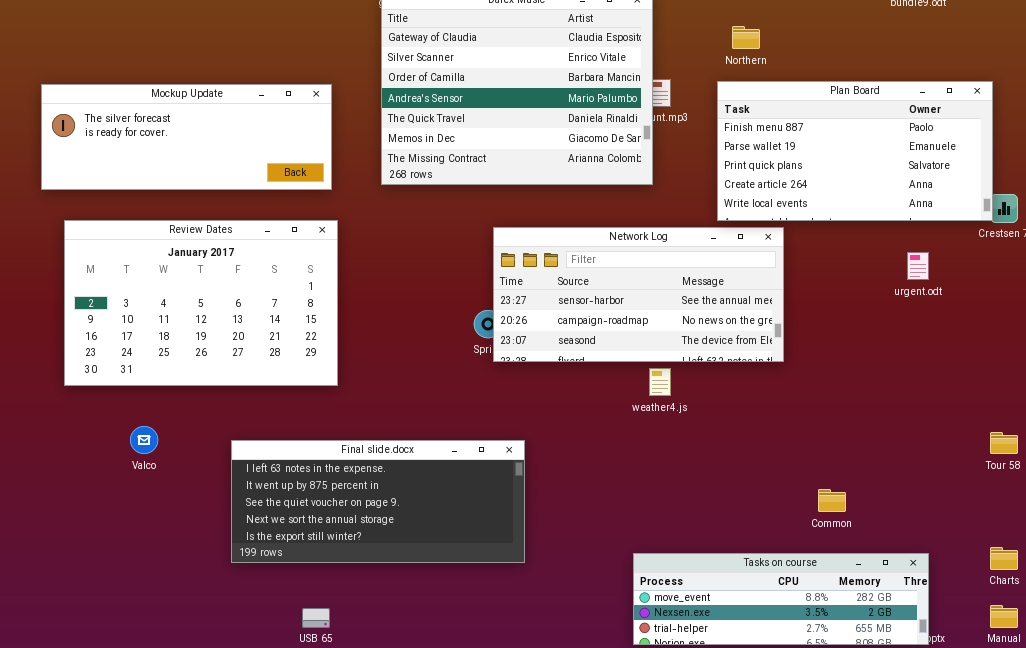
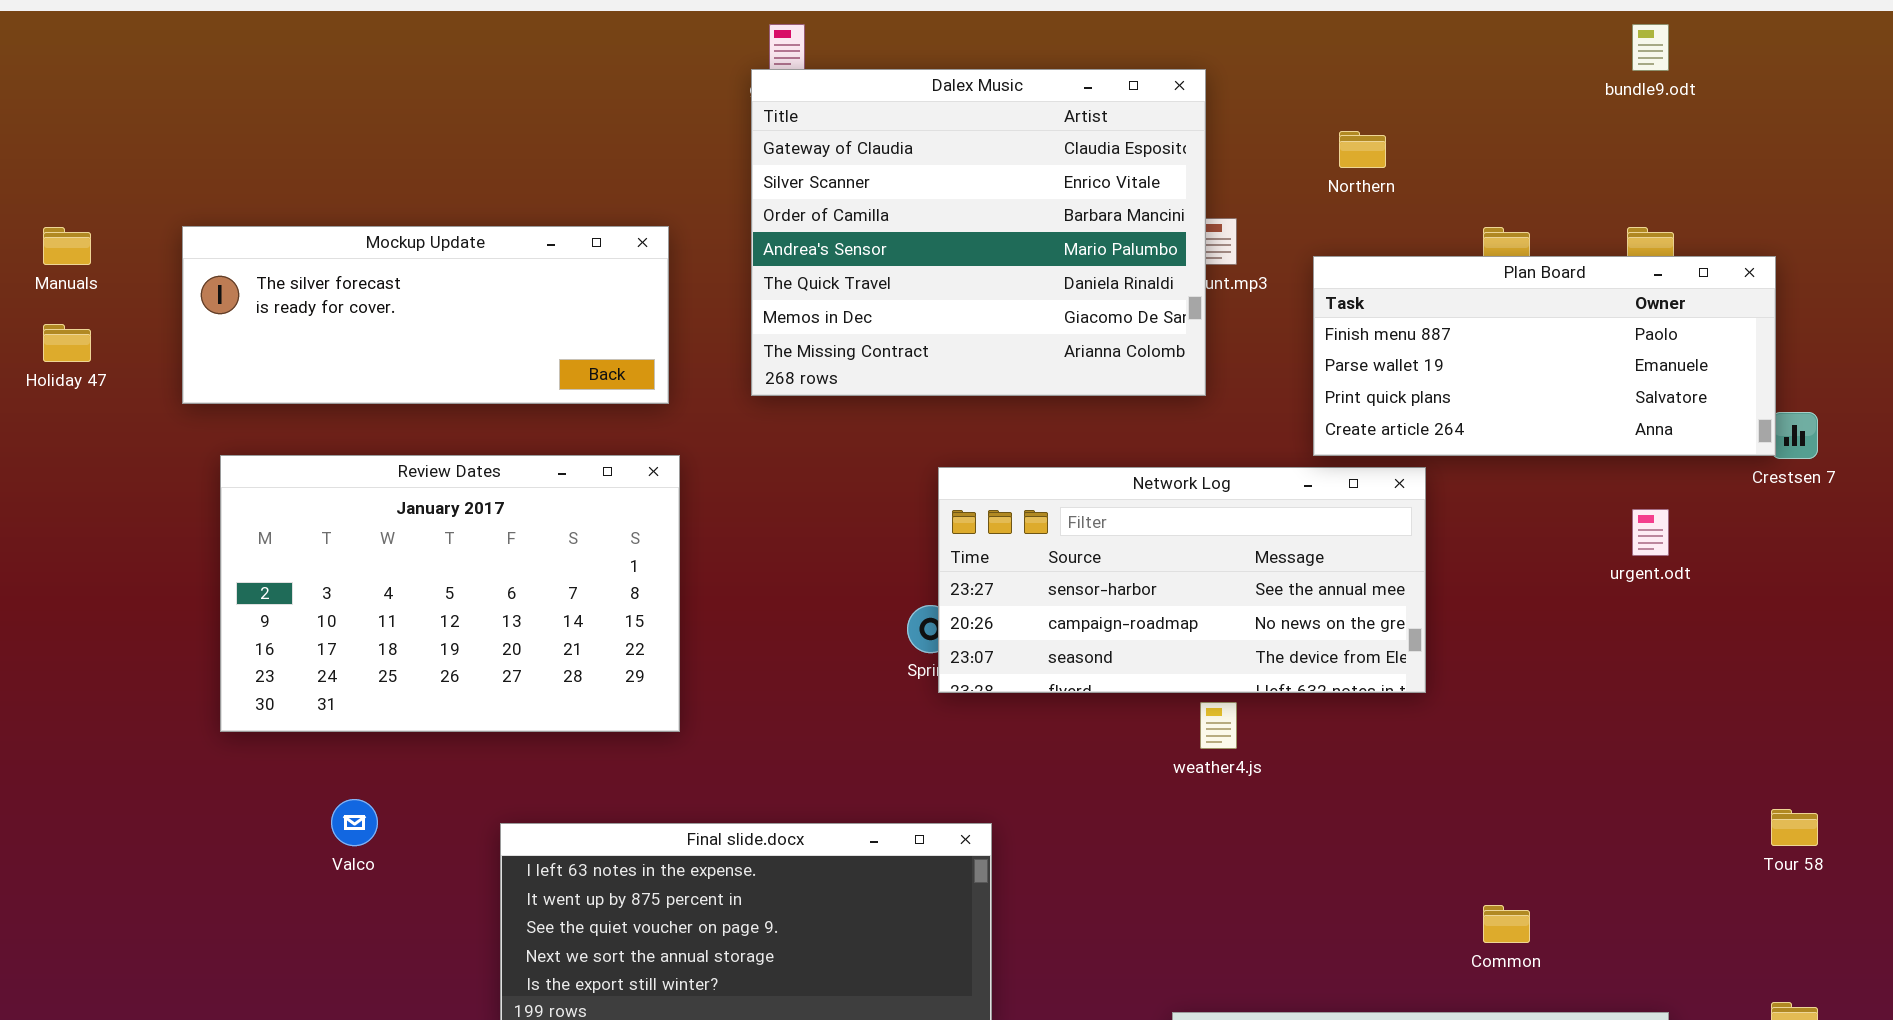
Plan Board: [717,81,993,221] -> [1313,256,1776,456], resized

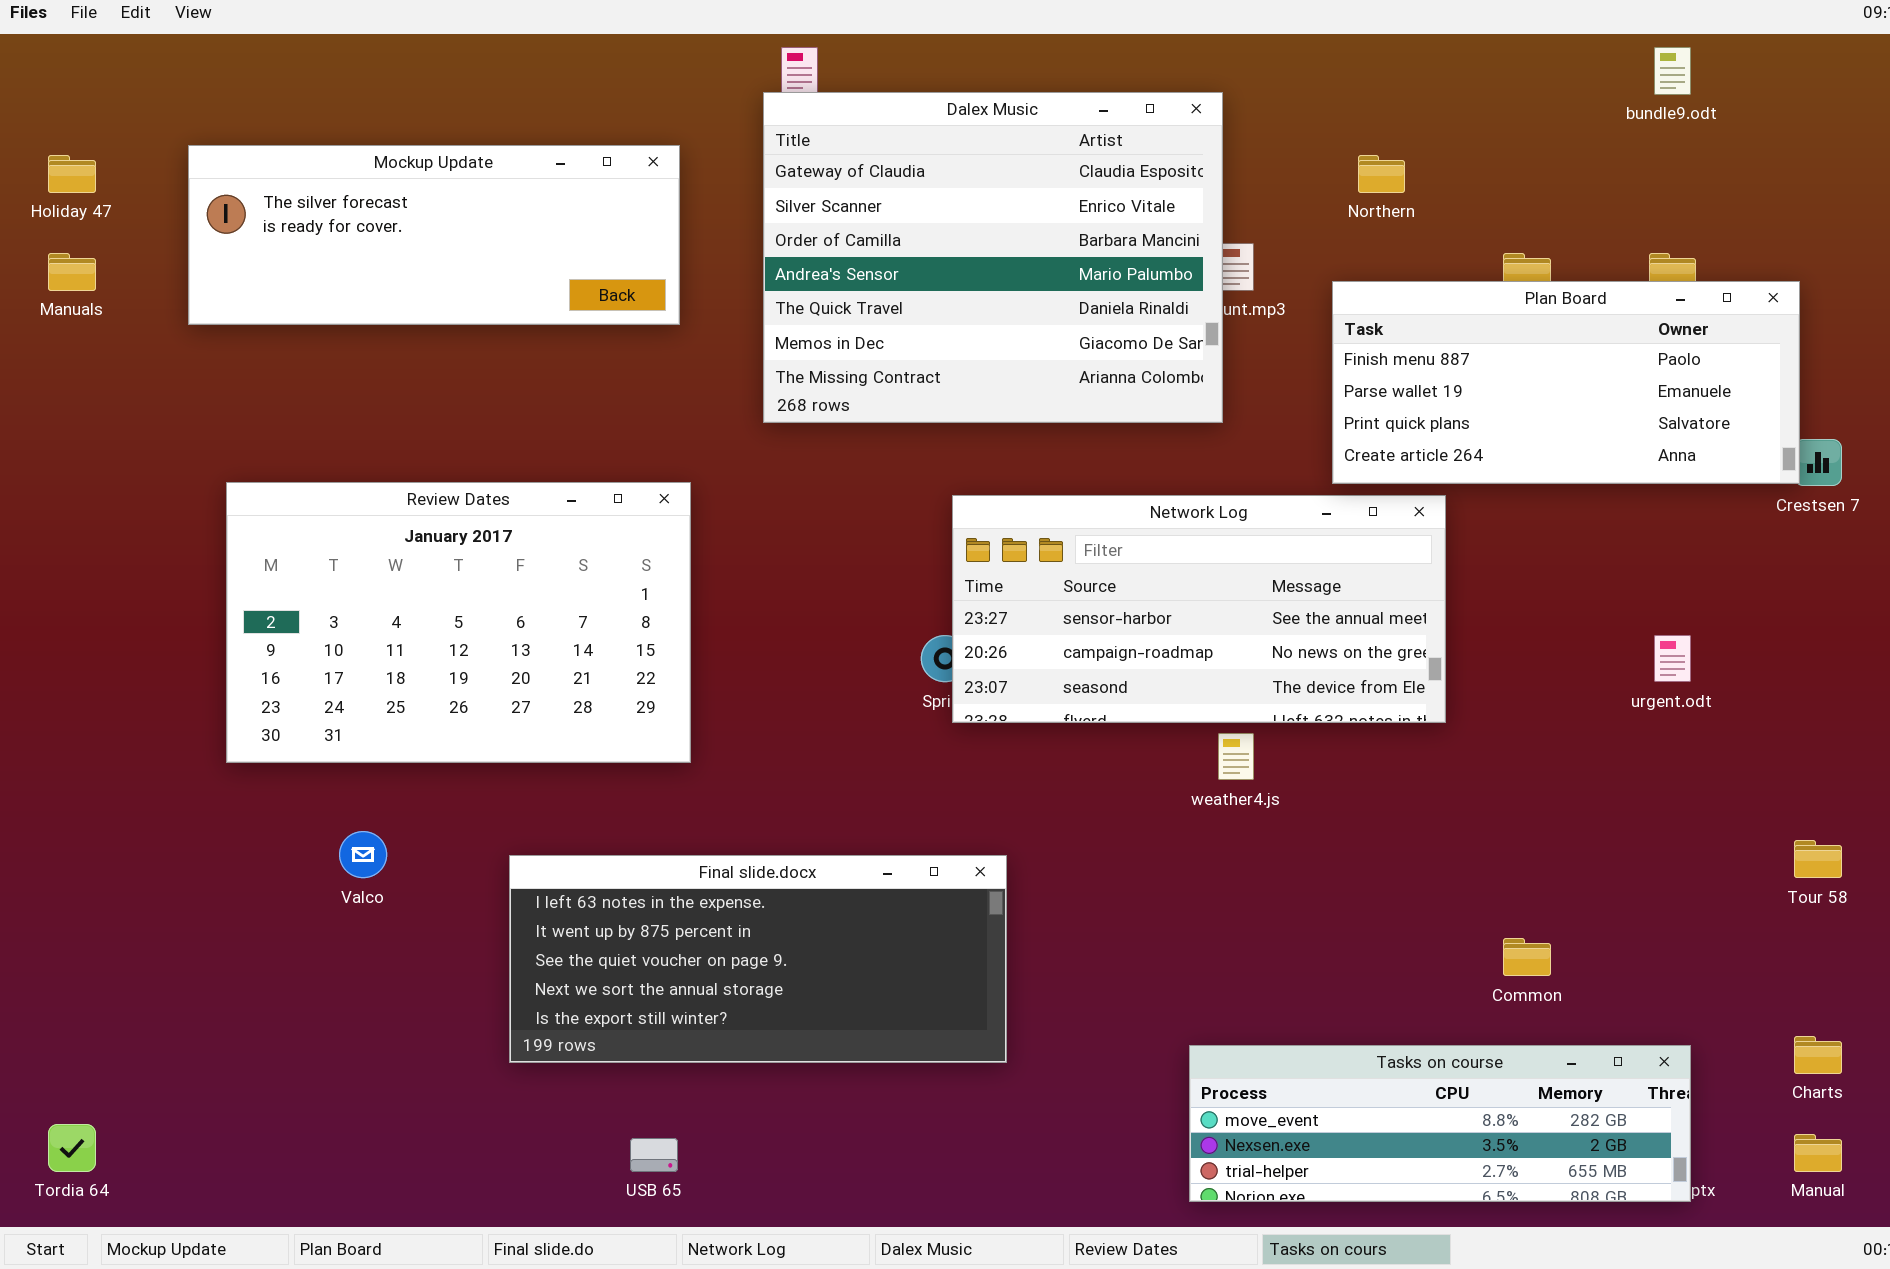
Mockup Update: [182,226,669,404] -> [188,145,680,325], moved
Holiday 47: [43,324,91,362] -> [48,155,96,193], moved
urgent.odt: [1632,509,1669,556] -> [1654,635,1691,682], moved

